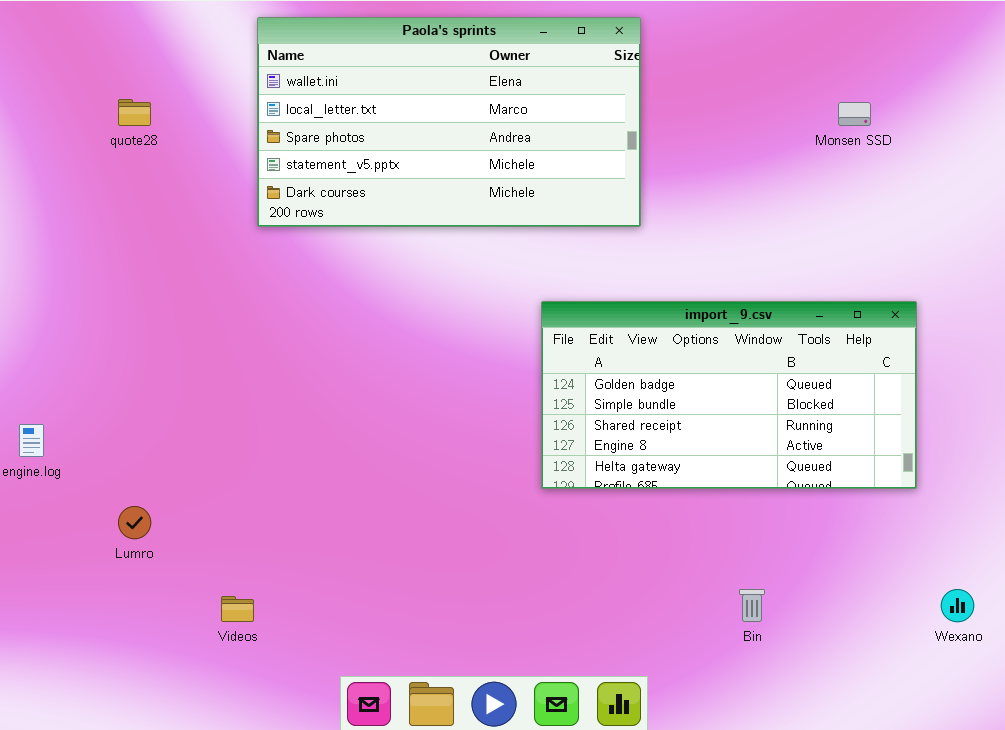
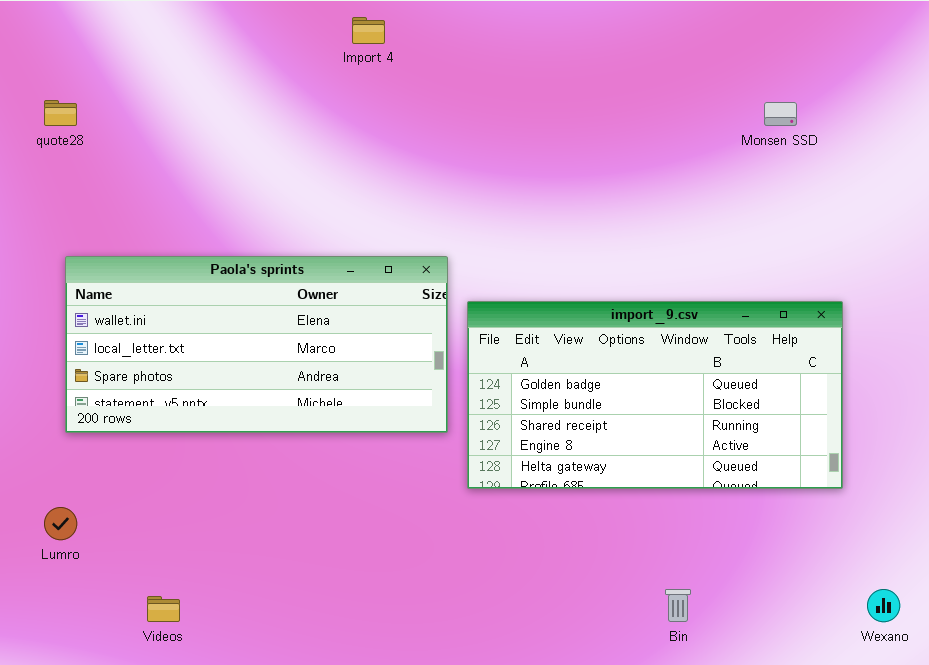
Paola's sprints: [257,17,641,227] -> [65,256,448,433], moved, resized

